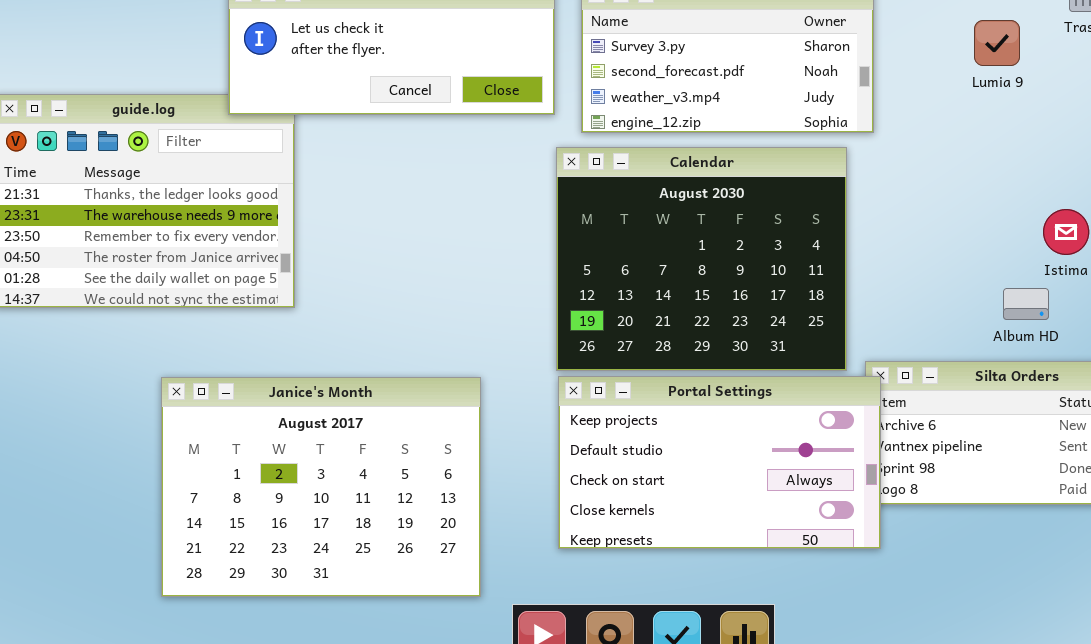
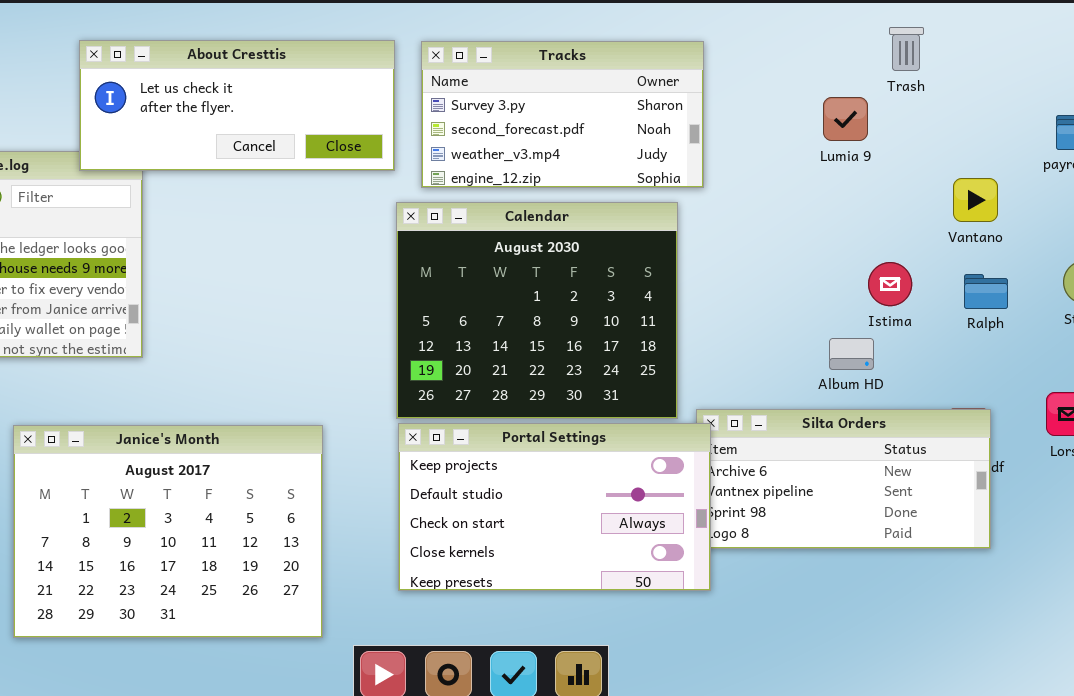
Lumia 9: [974,20,1020,66] -> [823,97,868,141], moved

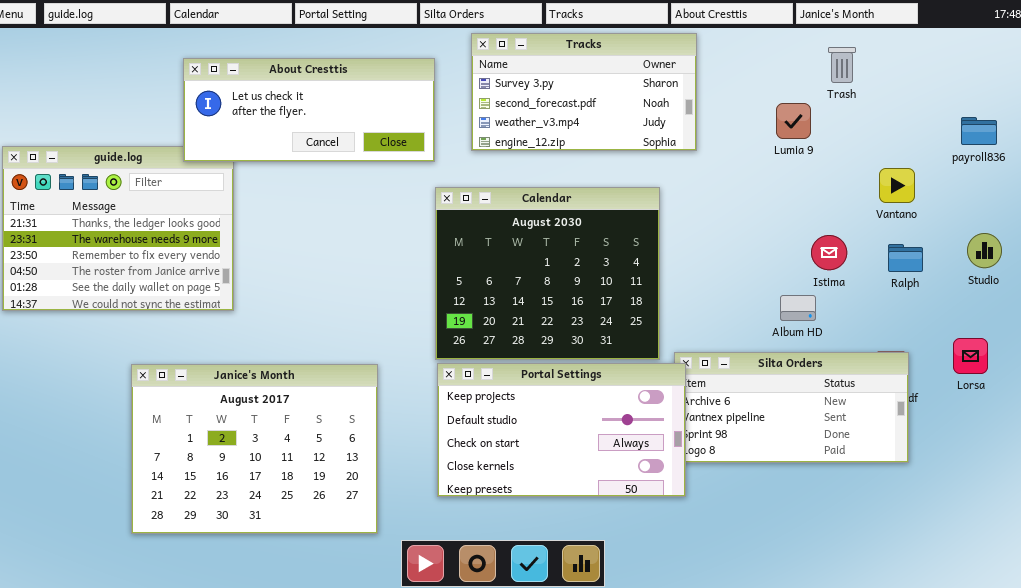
Tracks: [421,41,704,188] -> [471,33,697,151], moved

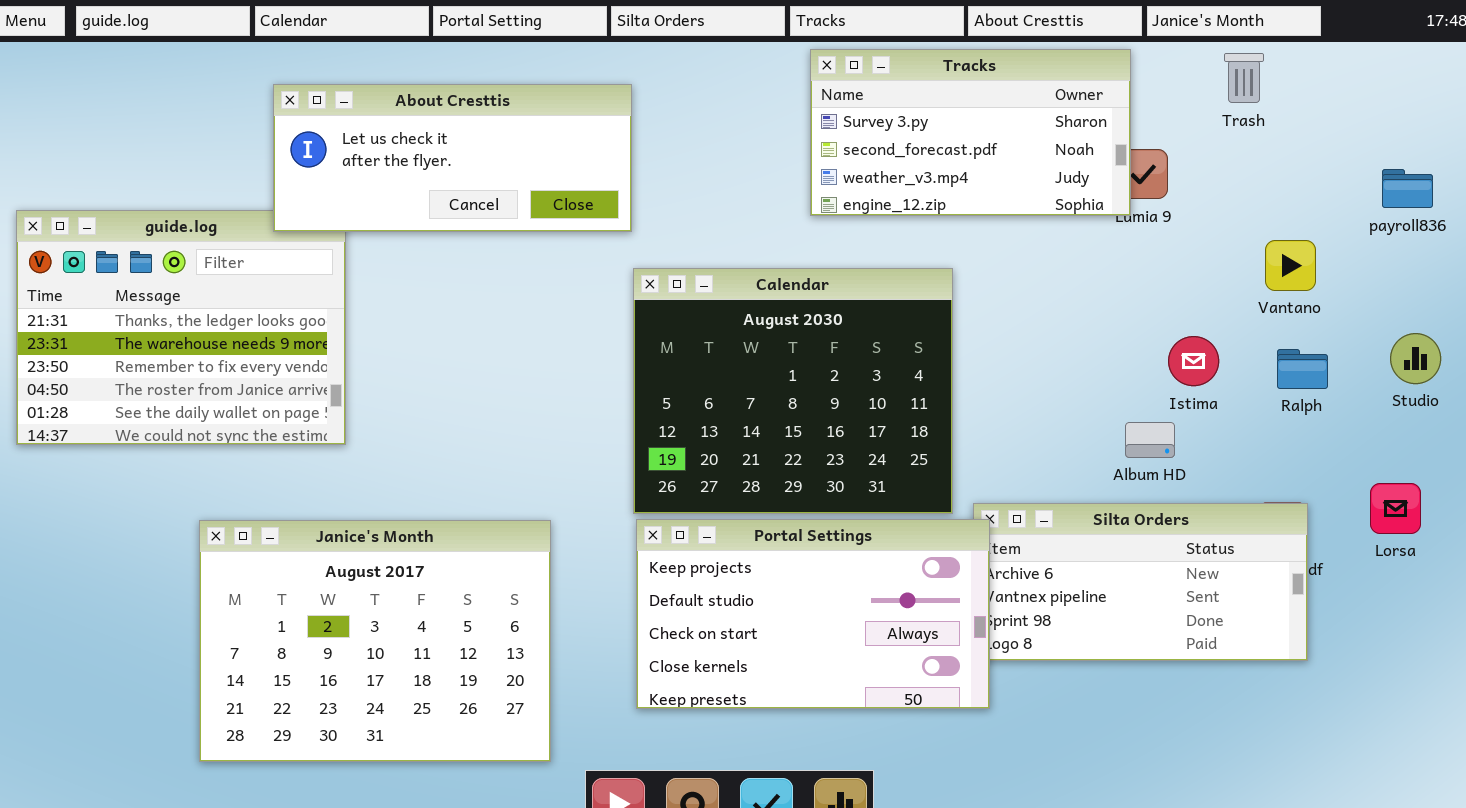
Tracks: [471,33,697,151] -> [810,49,1131,216], moved
Trash: [828,47,856,83] -> [1224,53,1264,103], moved

